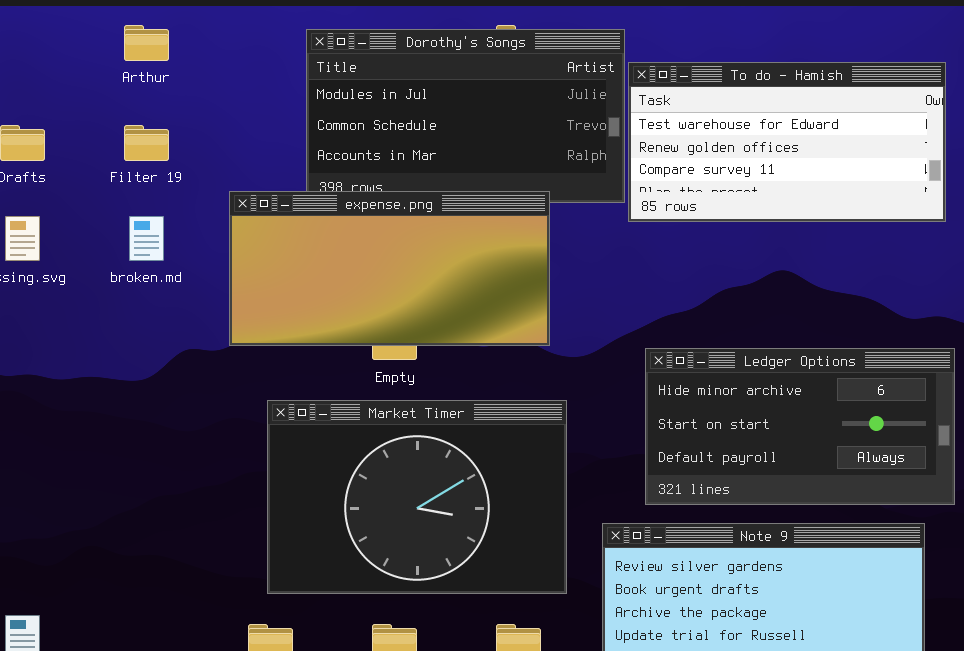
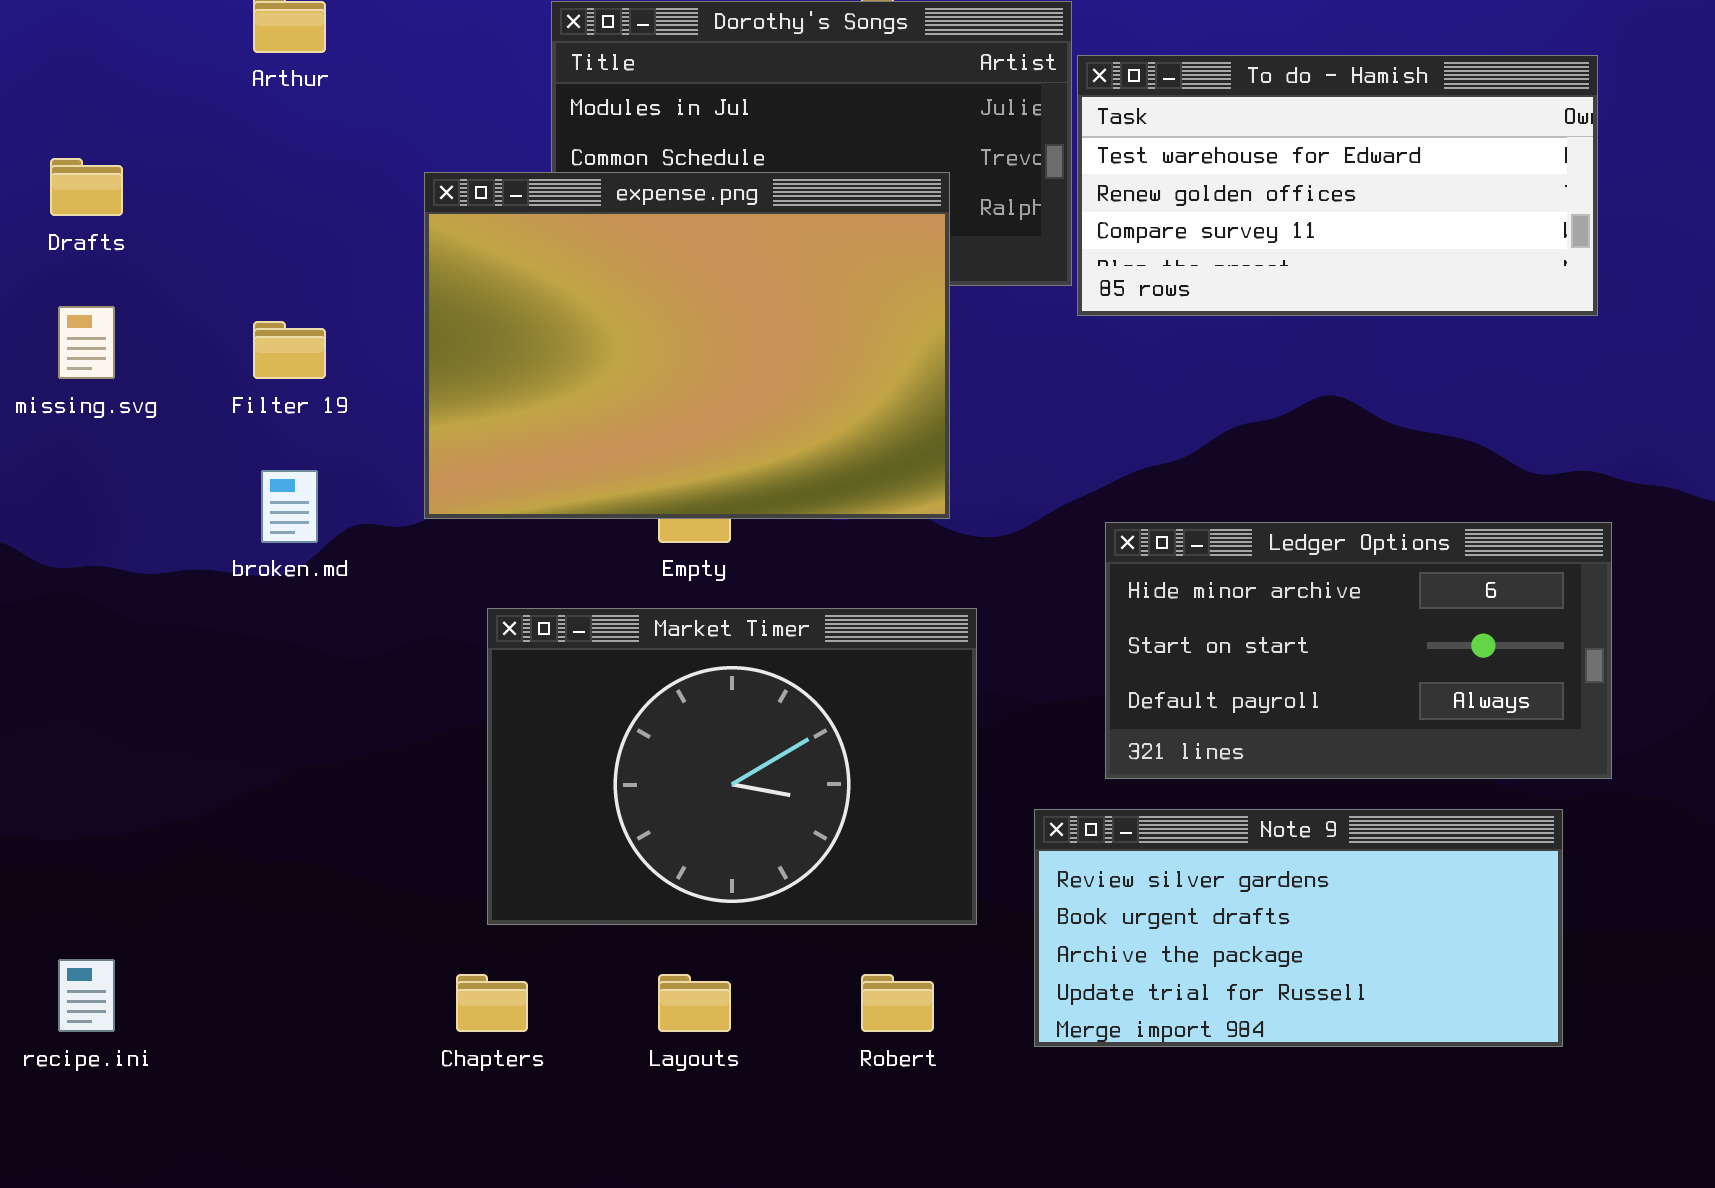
Filter 19: [124,125,169,161] -> [253,321,326,379], moved
expense.png: [229,191,550,346] -> [424,172,950,519], resized
broken.md: [129,216,164,261] -> [261,470,318,543], moved

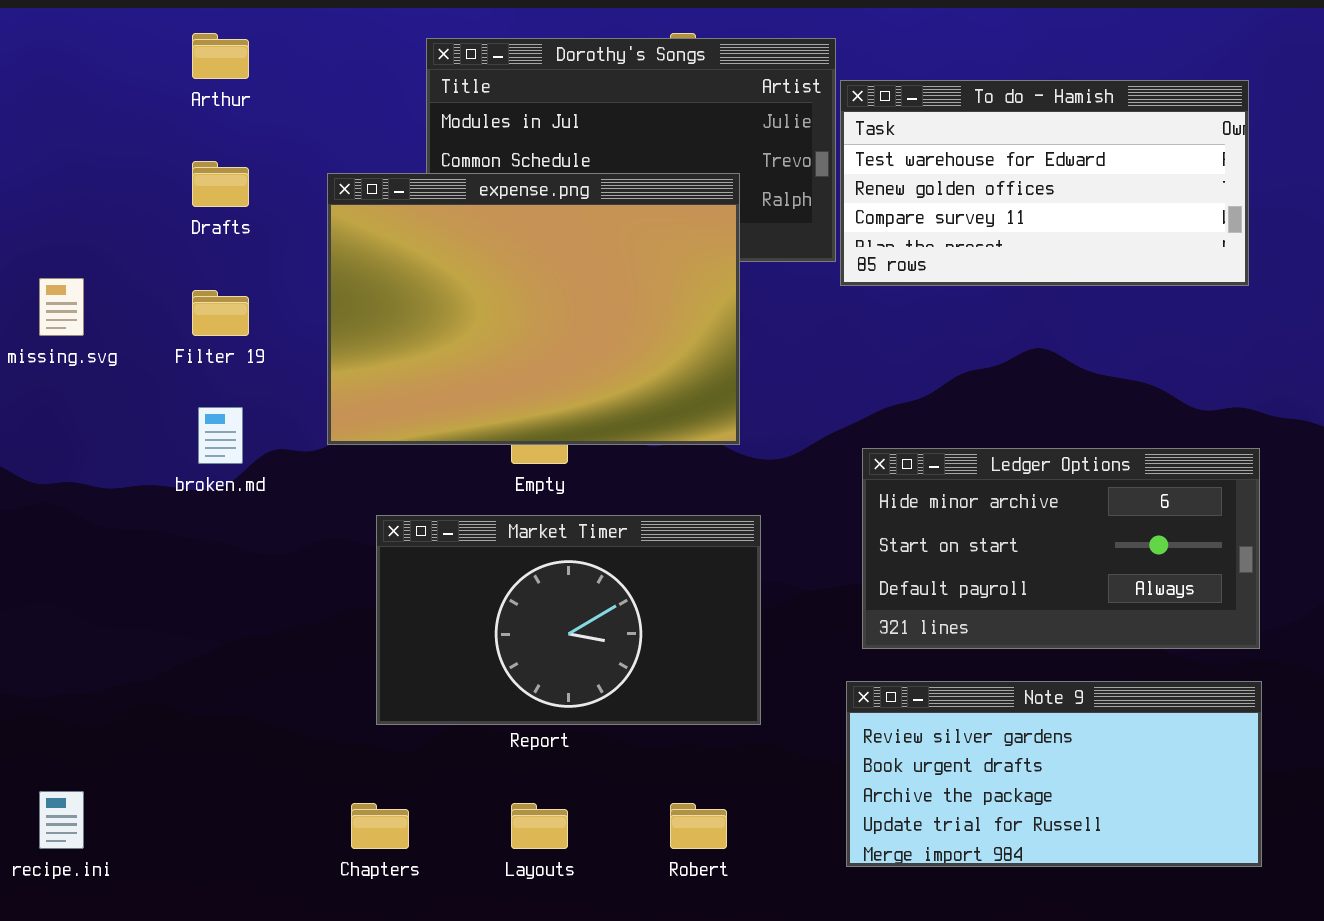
Drafts: [50,158,123,216] -> [192,161,249,207], moved
Market Timer: [487,608,977,925] -> [376,515,761,725], resized
Note 9: [1034,809,1563,1047] -> [846,681,1262,867], moved

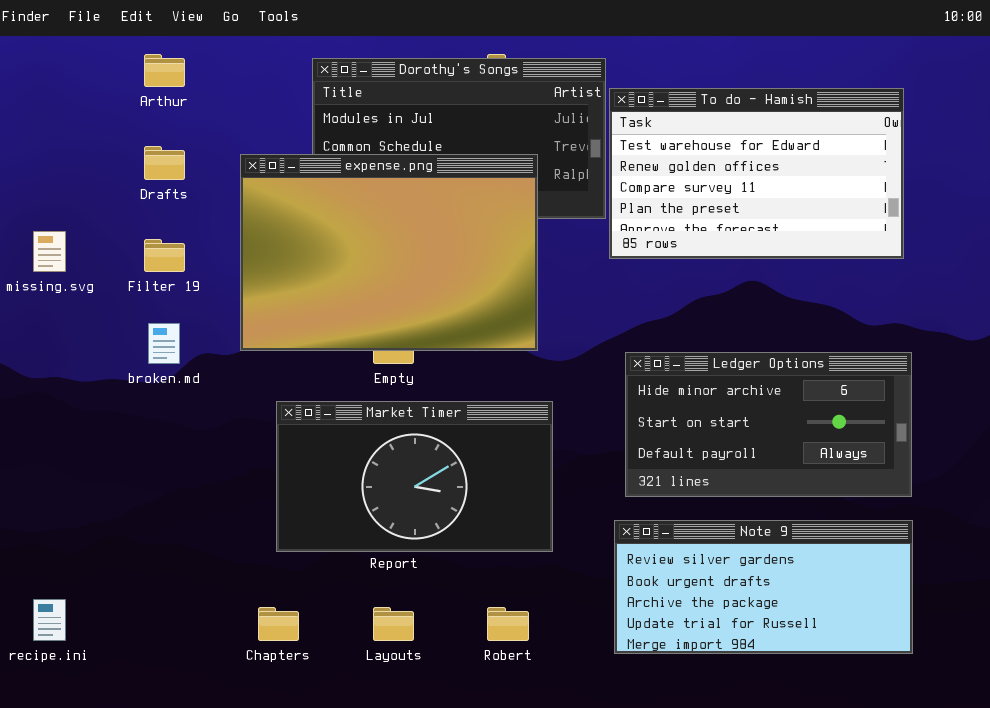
To do - Hamish: [840,80,1249,286] -> [609,88,904,259], resized

